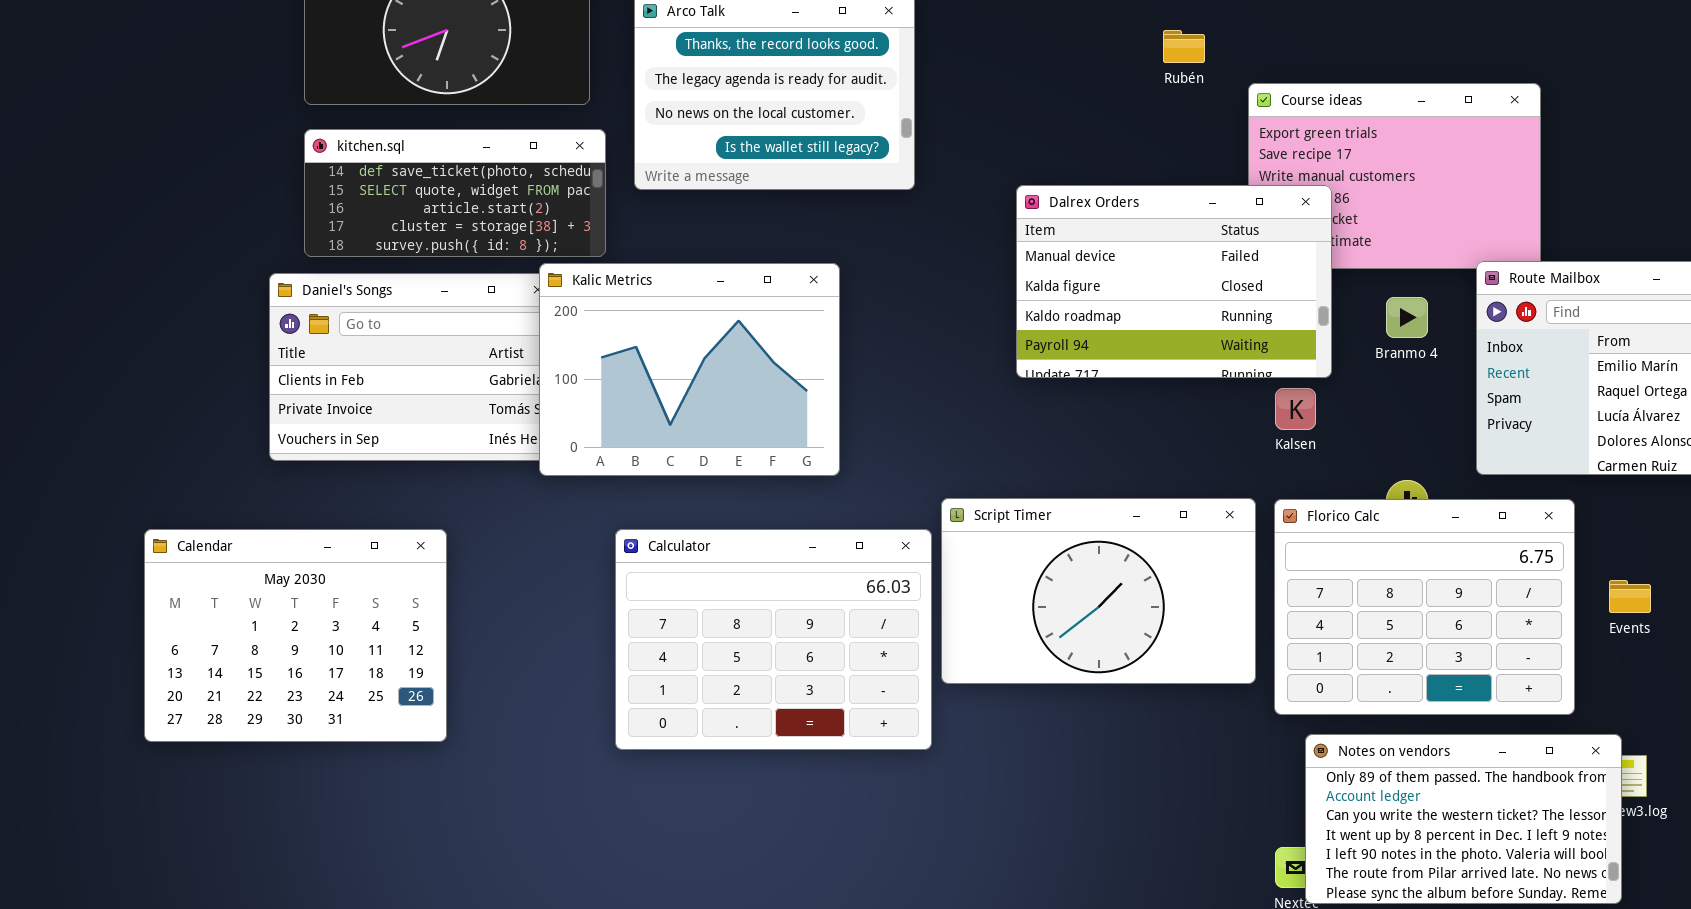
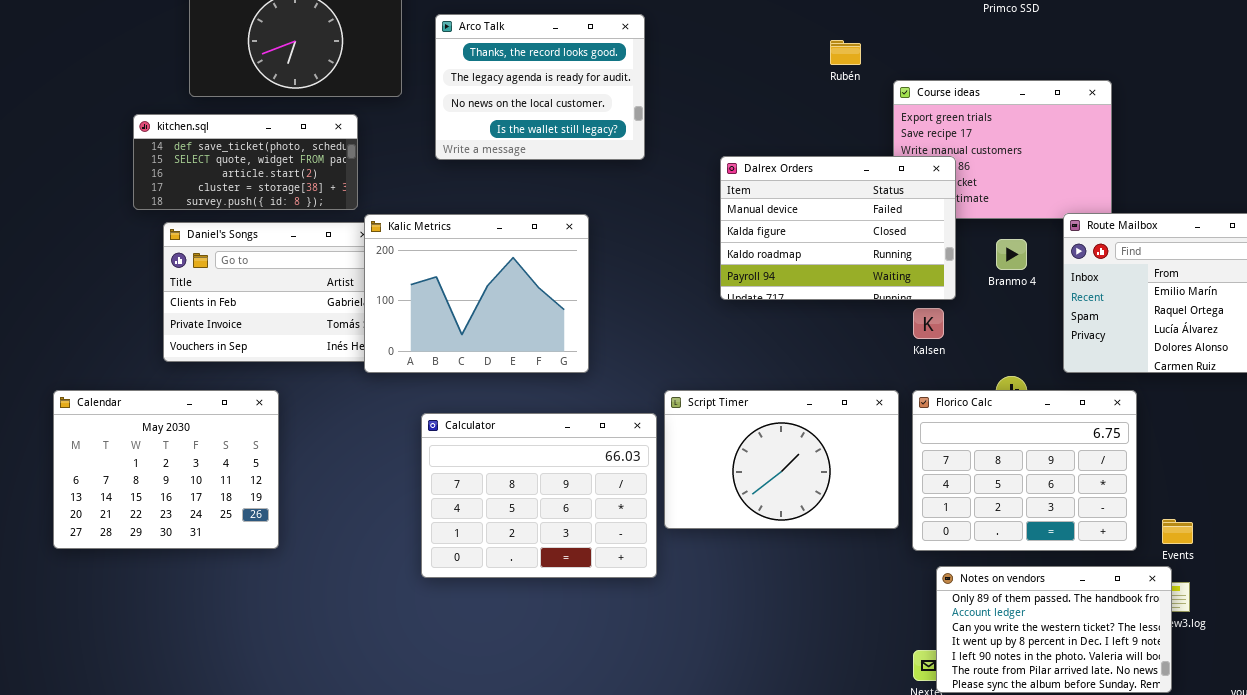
kitchen.sql: [304,129,606,257] -> [133,114,358,210], moved
Calendar: [144,529,447,742] -> [53,390,279,549], moved
Events: [1609,580,1651,613] -> [1162,519,1193,544], moved

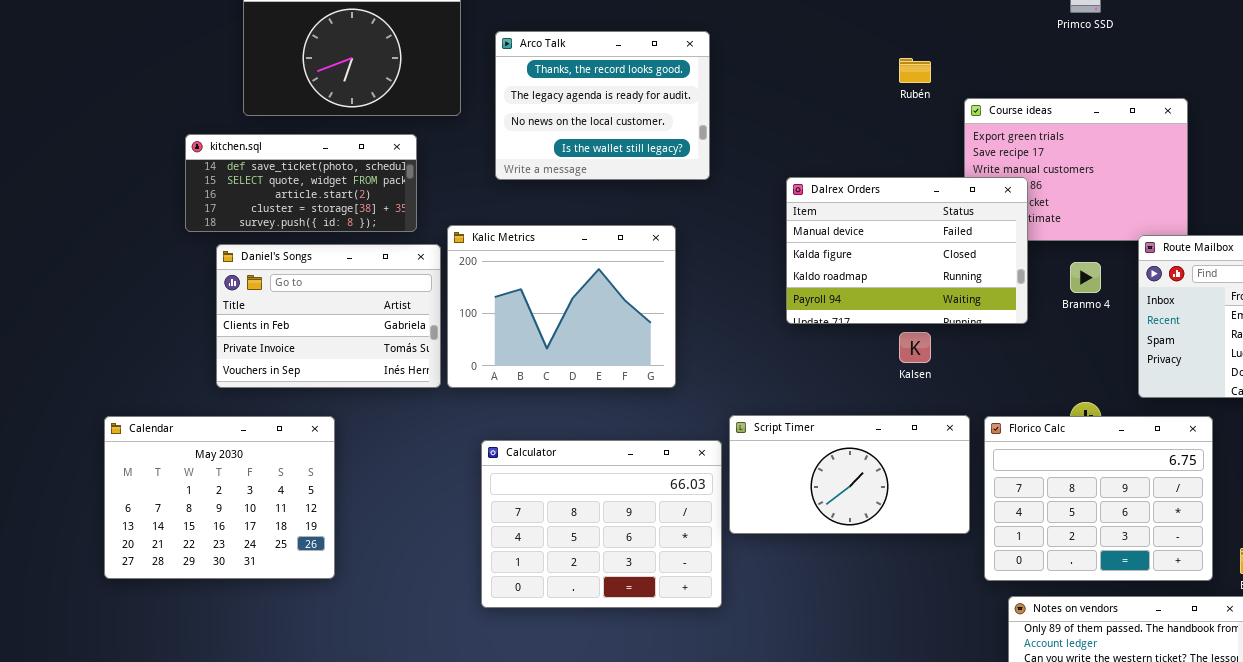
Kalic Metrics: [364,214,589,373] -> [447,225,676,388], moved
Kalsen: [913,308,944,339] -> [899,332,931,363], moved
Script Timer: [664,390,899,529] -> [729,415,970,534], resized

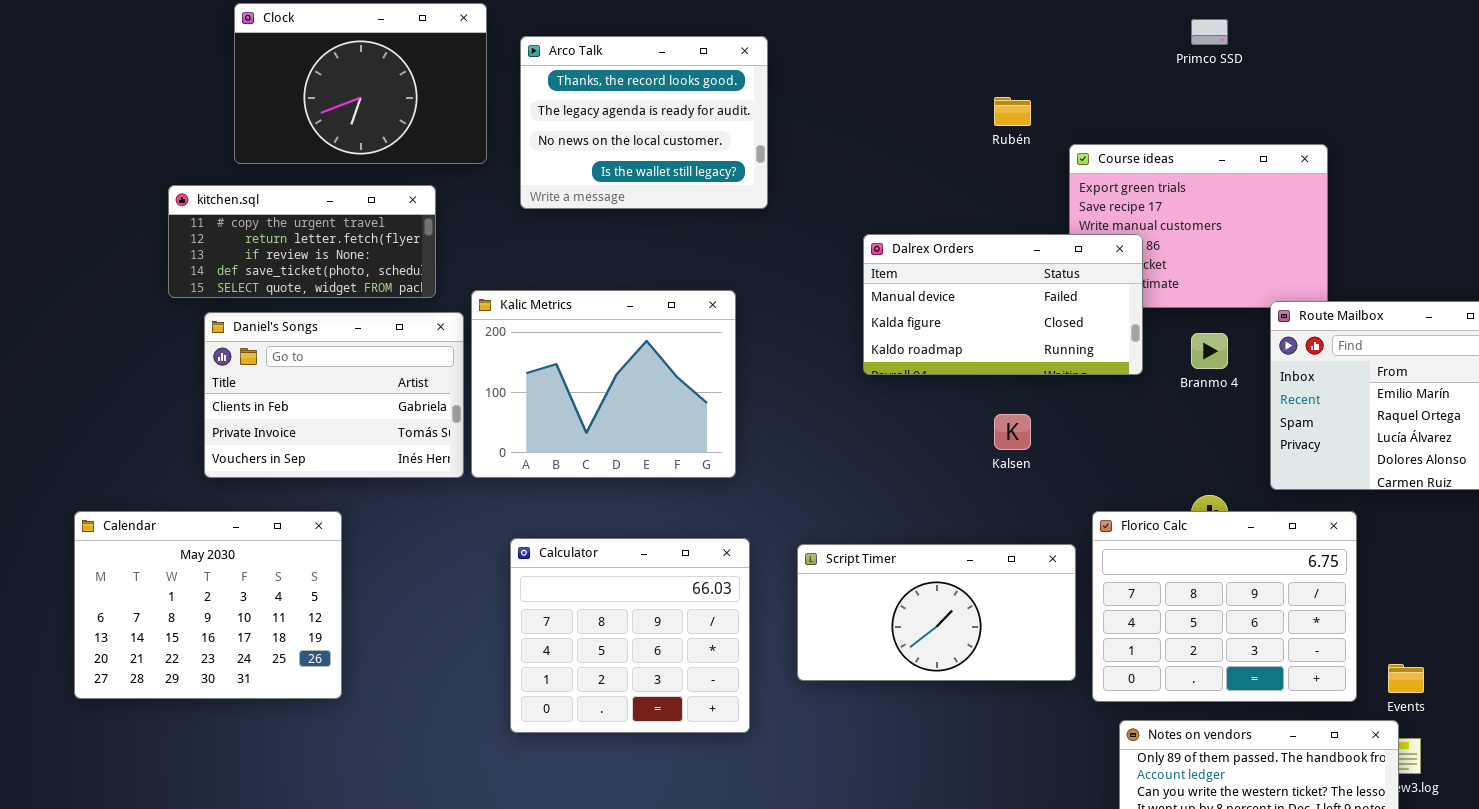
Arco Talk: [495,31,710,180] -> [520,36,768,209], moved
kitchen.sql: [185,134,417,232] -> [168,185,436,298], scrolled up 3 rows
Dalrex Orders: [786,177,1028,324] -> [863,234,1143,375], resized
Script Timer: [729,415,970,534] -> [797,544,1076,681], moved
Calculator: [481,440,722,608] -> [510,538,750,733], resized

